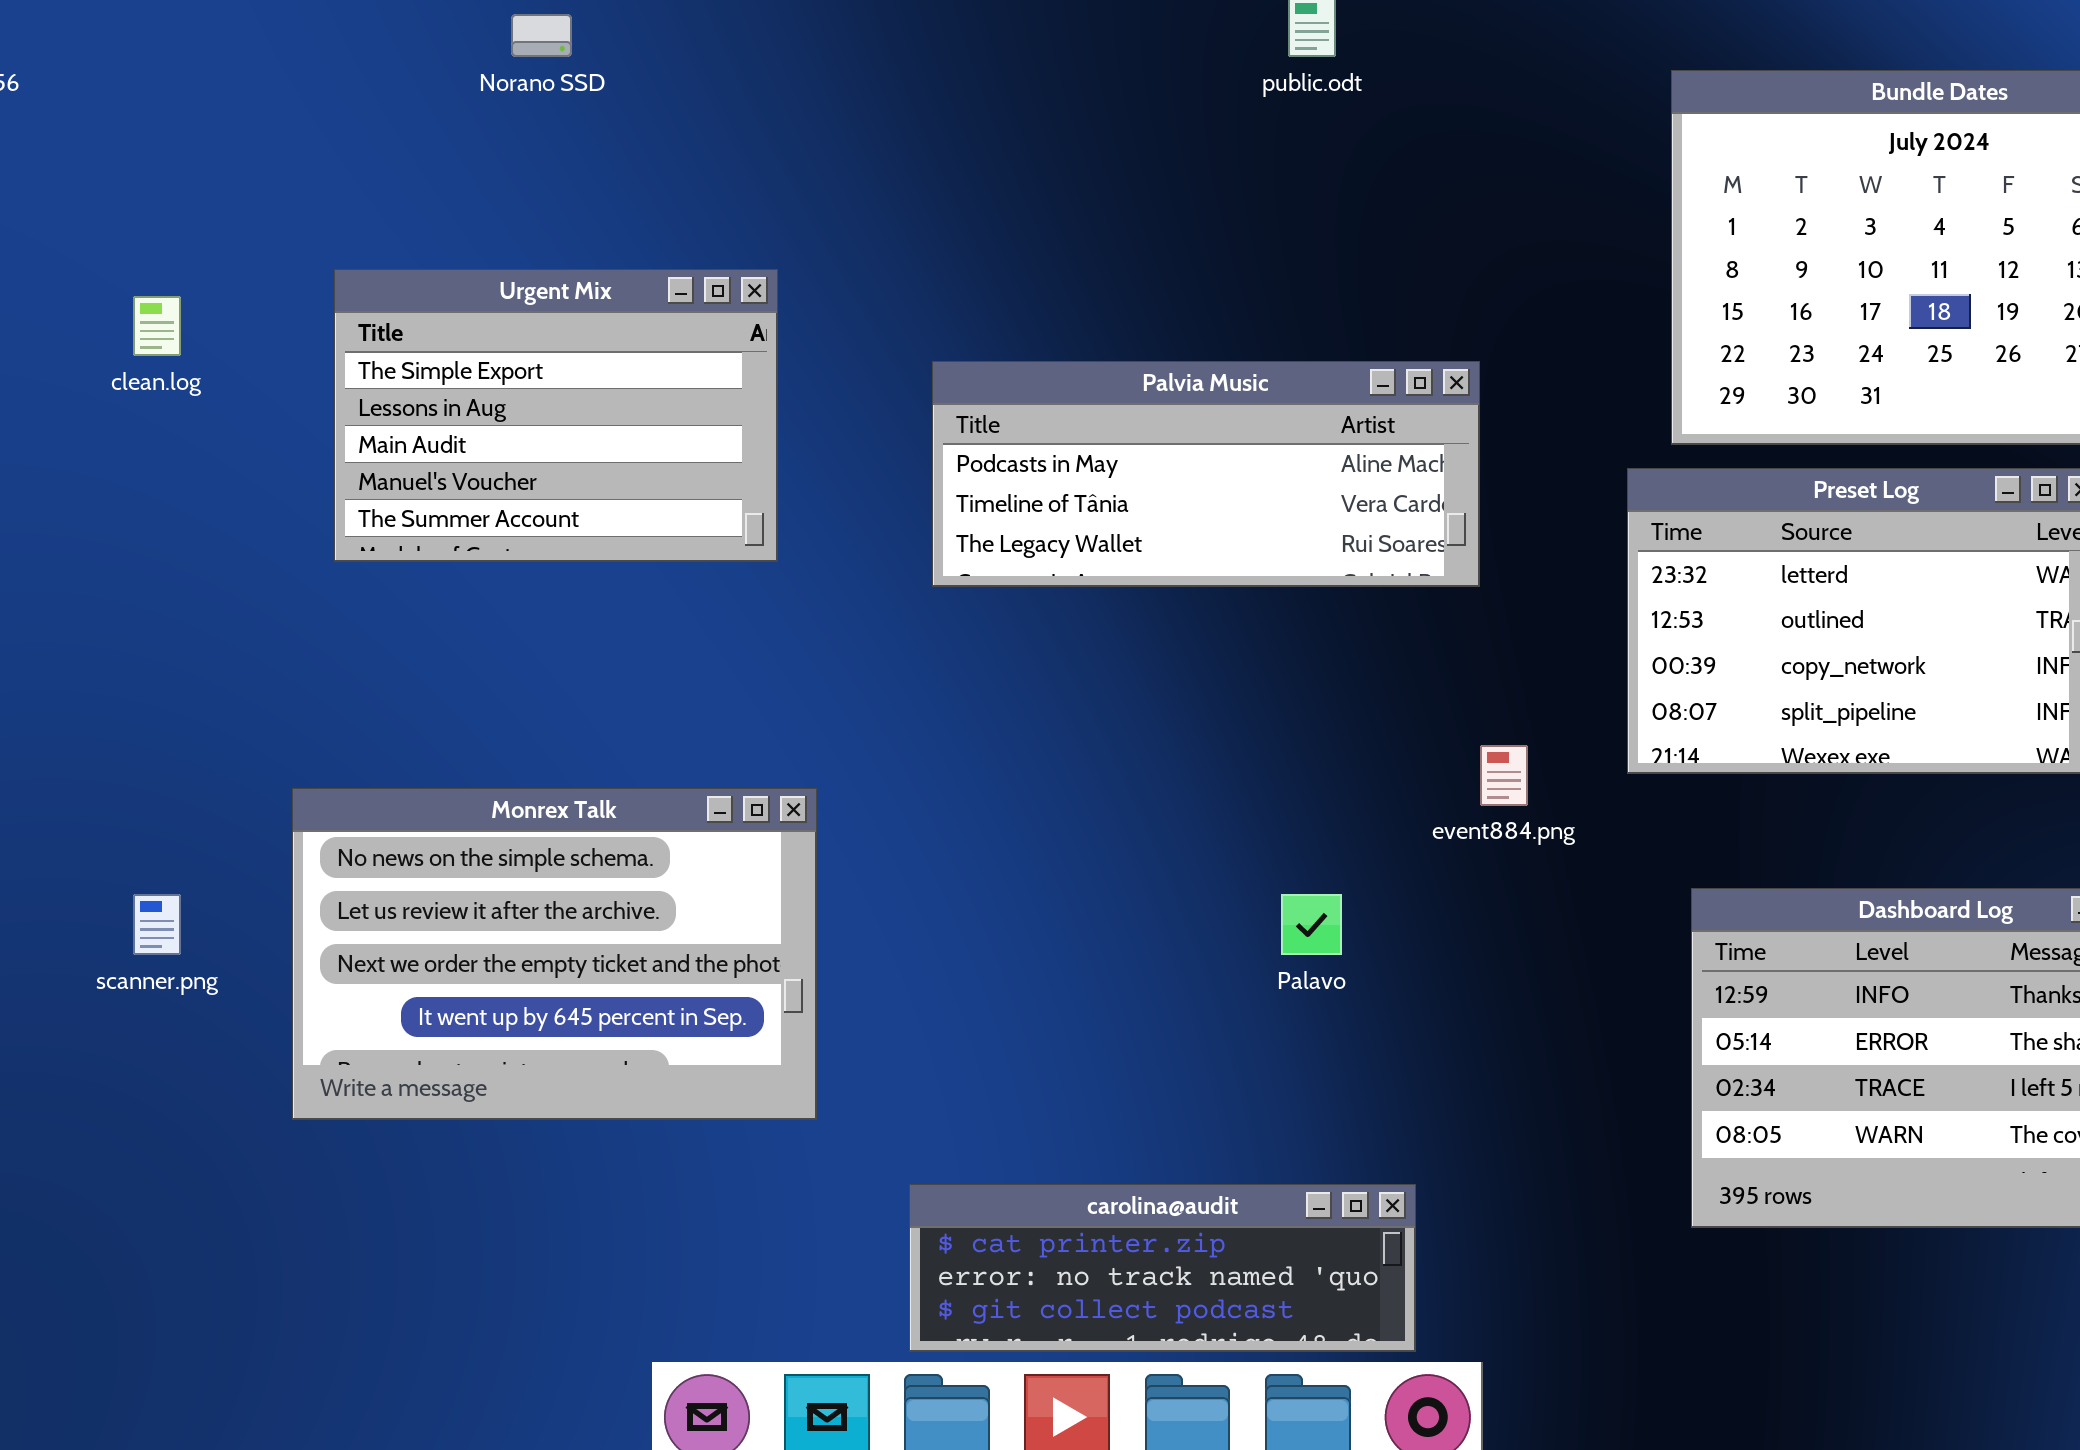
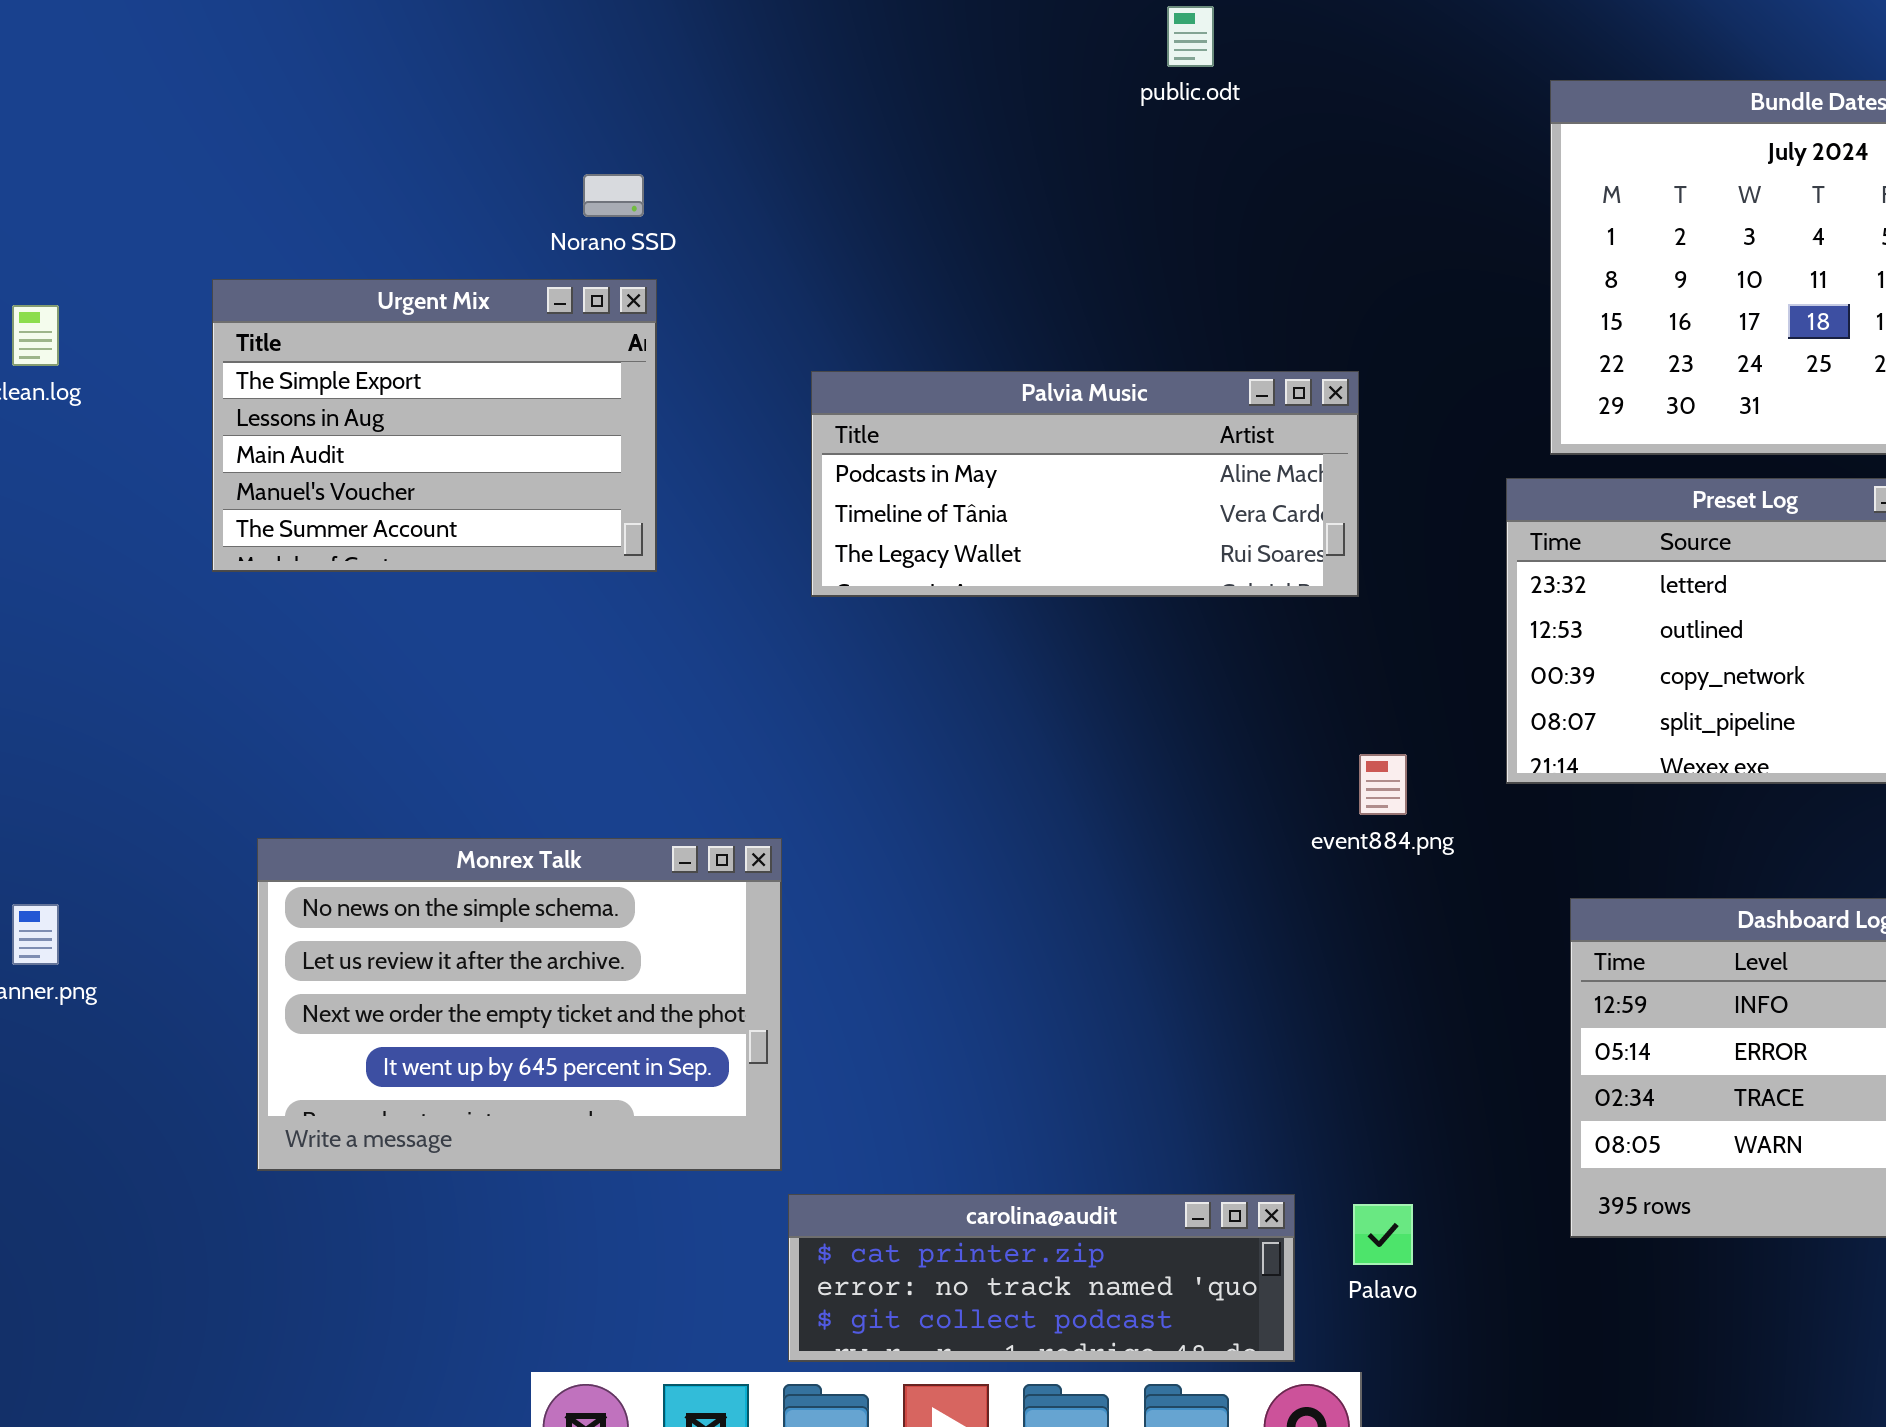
Norano SSD: [511,14,572,57] -> [583,174,644,217], moved
Monrex Talk: [292,788,817,1120] -> [257,838,782,1171], moved
Palavo: [1281,894,1342,955] -> [1353,1204,1413,1265], moved

